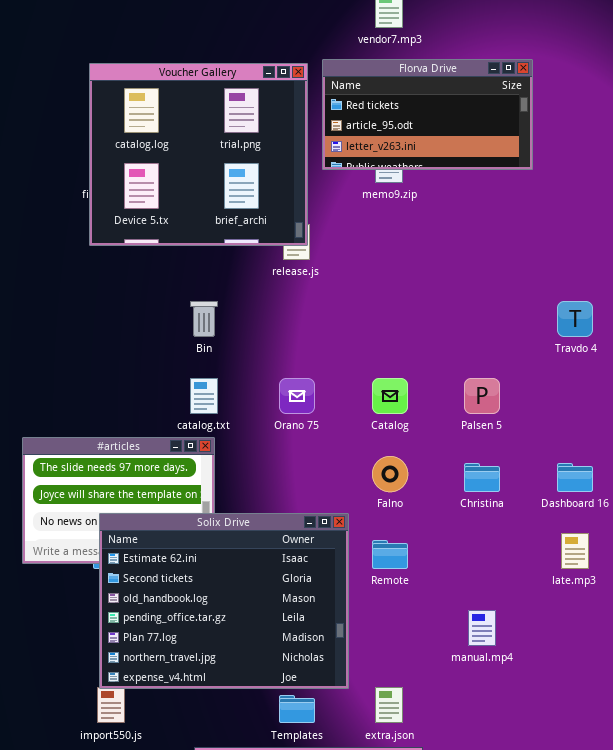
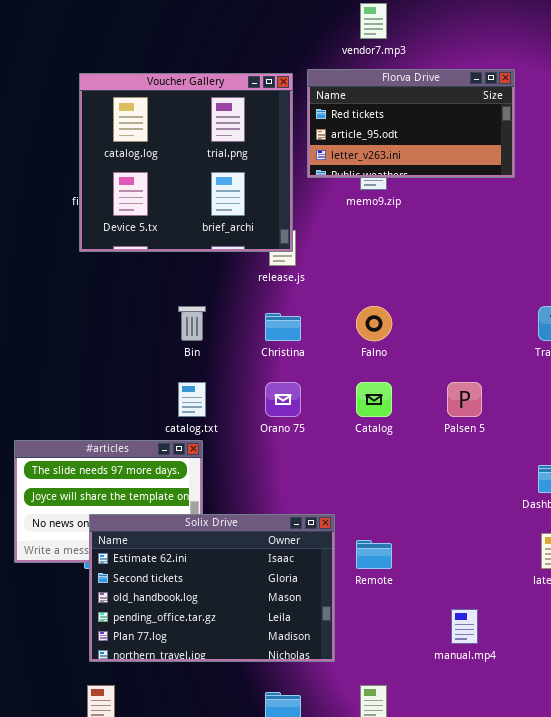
Falno: [372,456,408,492] -> [356,306,392,341], moved
Christina: [464,463,500,492] -> [265,313,301,341], moved
Solix Drive: [99,513,349,689] -> [89,514,335,662], resized

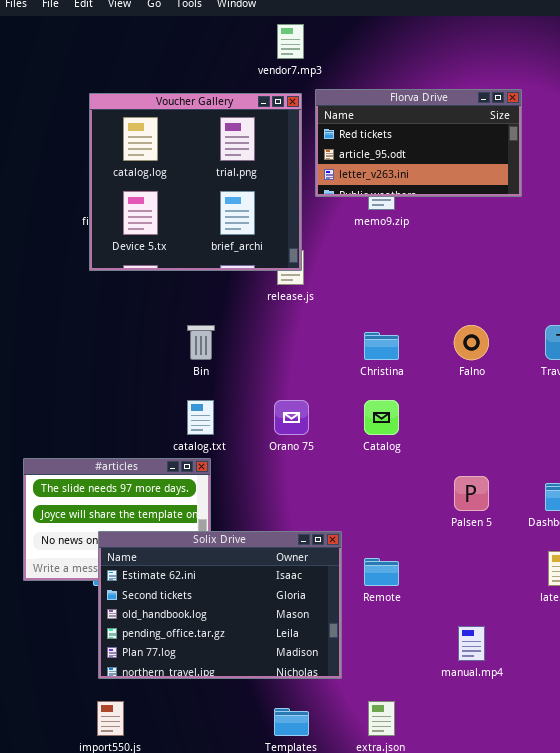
vendor7.mp3: [360,3,387,39] -> [277,24,304,59], moved
Falno: [356,306,392,341] -> [454,325,489,360], moved
Christina: [265,313,301,341] -> [364,332,399,360], moved
Palsen 5: [447,382,482,417] -> [454,476,489,511], moved

